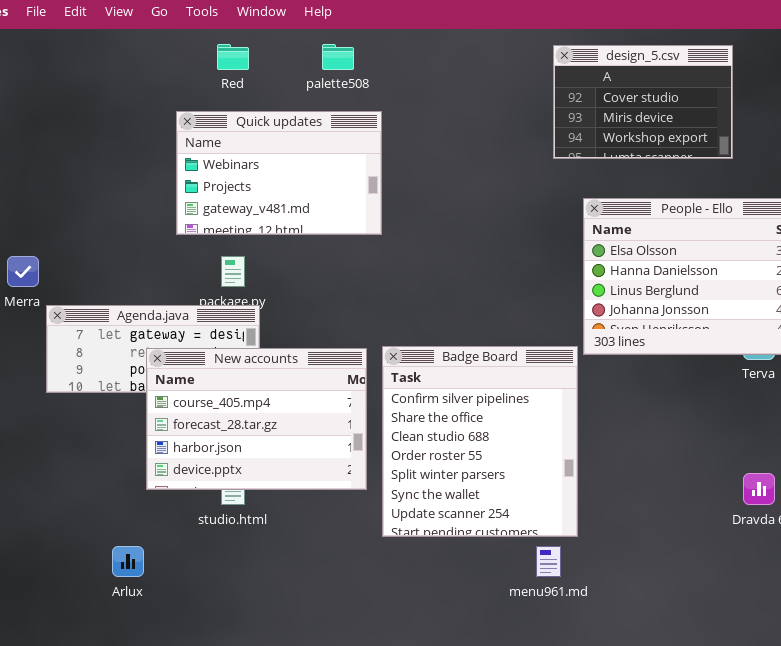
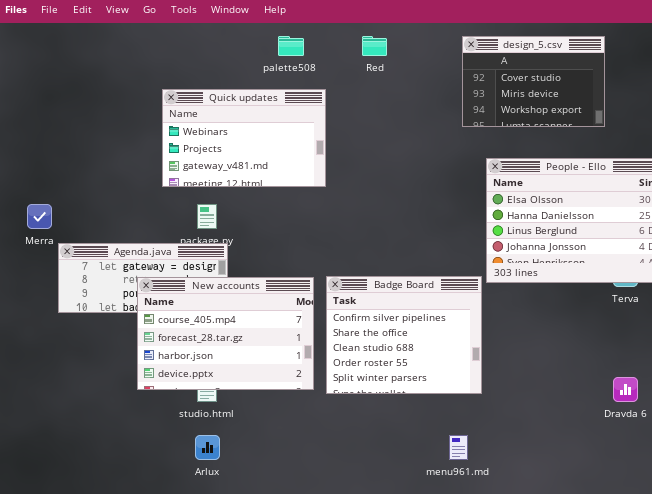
Red: [217,44,249,70] -> [362,36,387,56], moved
Badge Board: [382,346,578,537] -> [326,276,482,394], resized
Arlux: [112,546,144,577] -> [195,435,220,460], moved

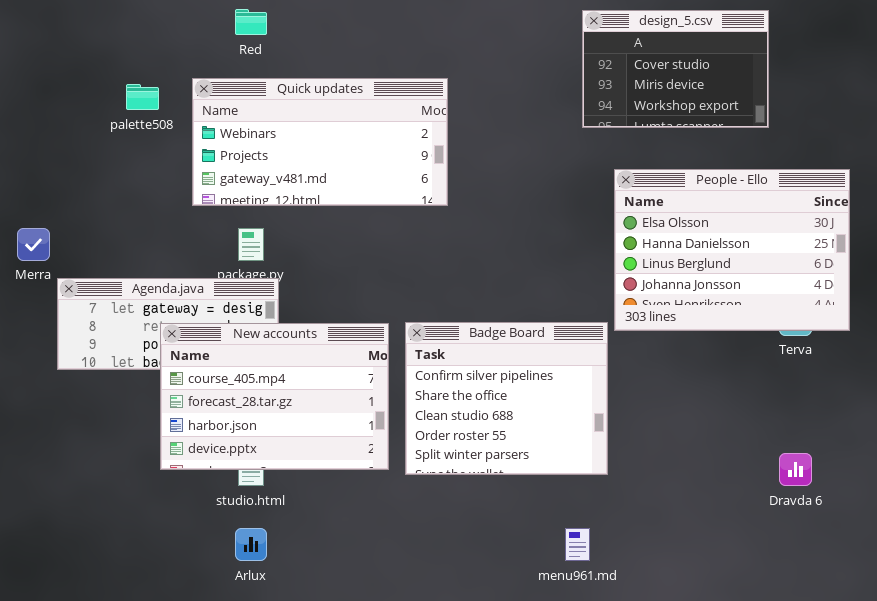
palette508: [278,36,304,56] -> [126,84,159,110], moved
Red: [362,36,387,56] -> [235,9,267,35], moved
Quick updates: [162,89,326,187] -> [192,78,448,206], resized

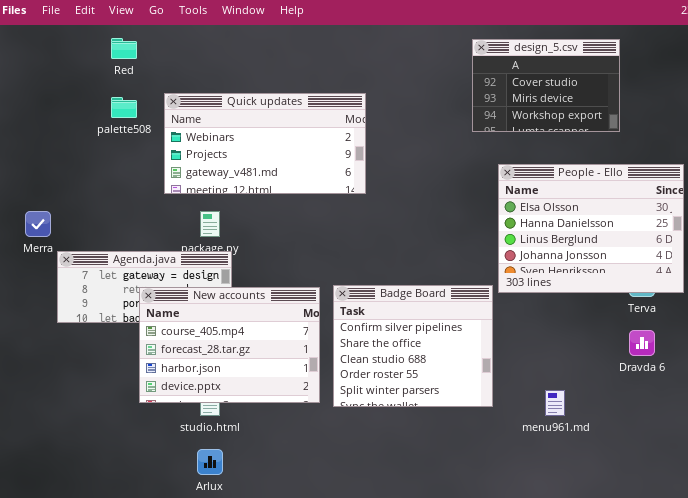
Red: [235,9,267,35] -> [111,38,137,59], moved
Dravda 6: [779,453,812,486] -> [629,330,655,356], moved
menu961.md: [565,528,590,561] -> [545,390,565,416], moved

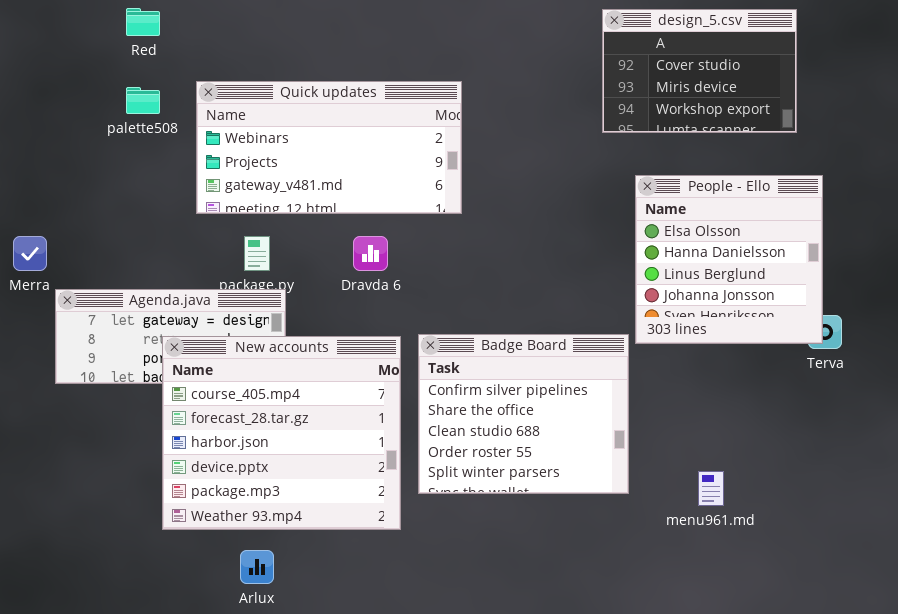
People - Ello: [498,164,684,293] -> [635,175,823,344], resized
New accounts: [139,287,320,403] -> [162,336,401,530], resized
Dravda 6: [629,330,655,356] -> [353,236,388,271], moved

